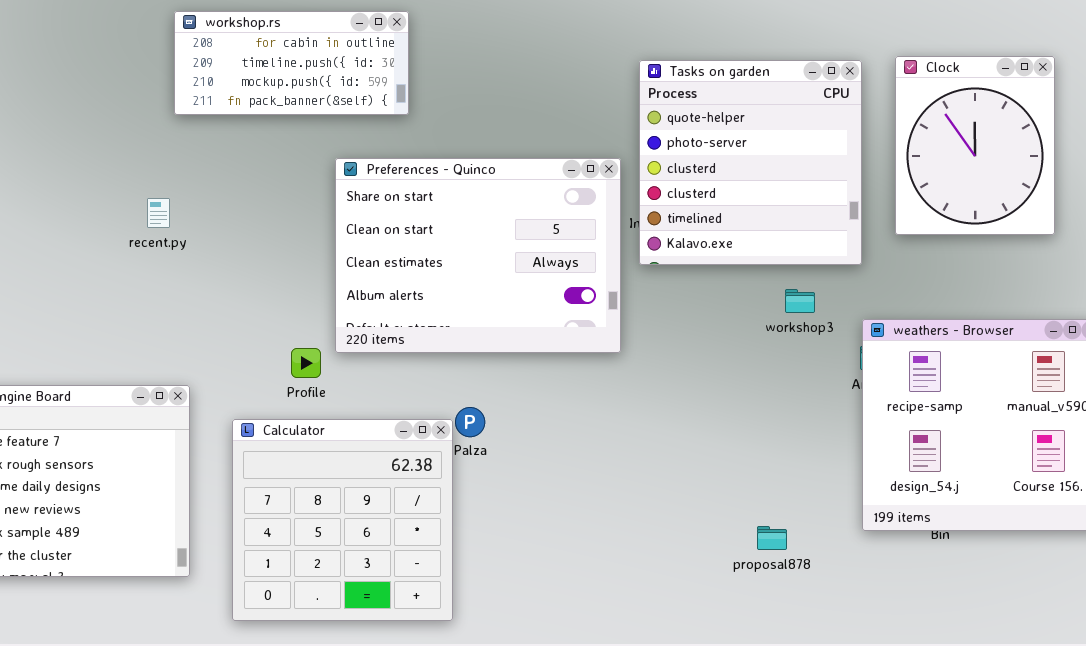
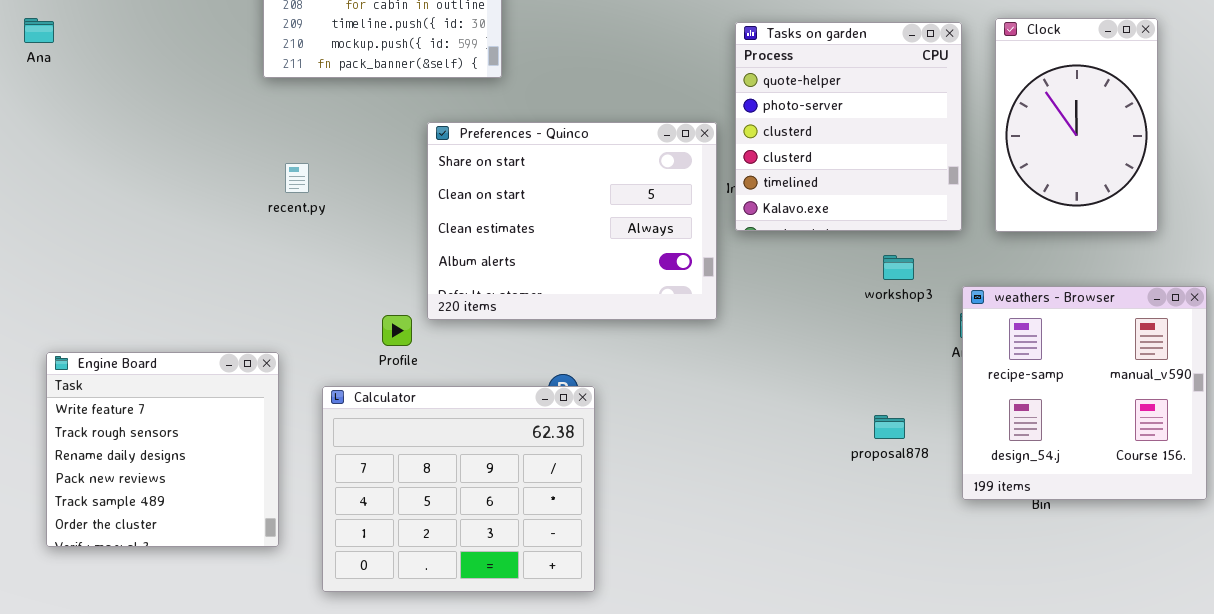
Clock: [895,56,1055,235] -> [995,18,1158,232], resized
recent.py: [147,198,170,228] -> [285,163,309,193], moved
Calculator: [232,419,453,621] -> [322,386,595,592], resized
proposal878: [757,526,787,550] -> [874,415,905,439], moved

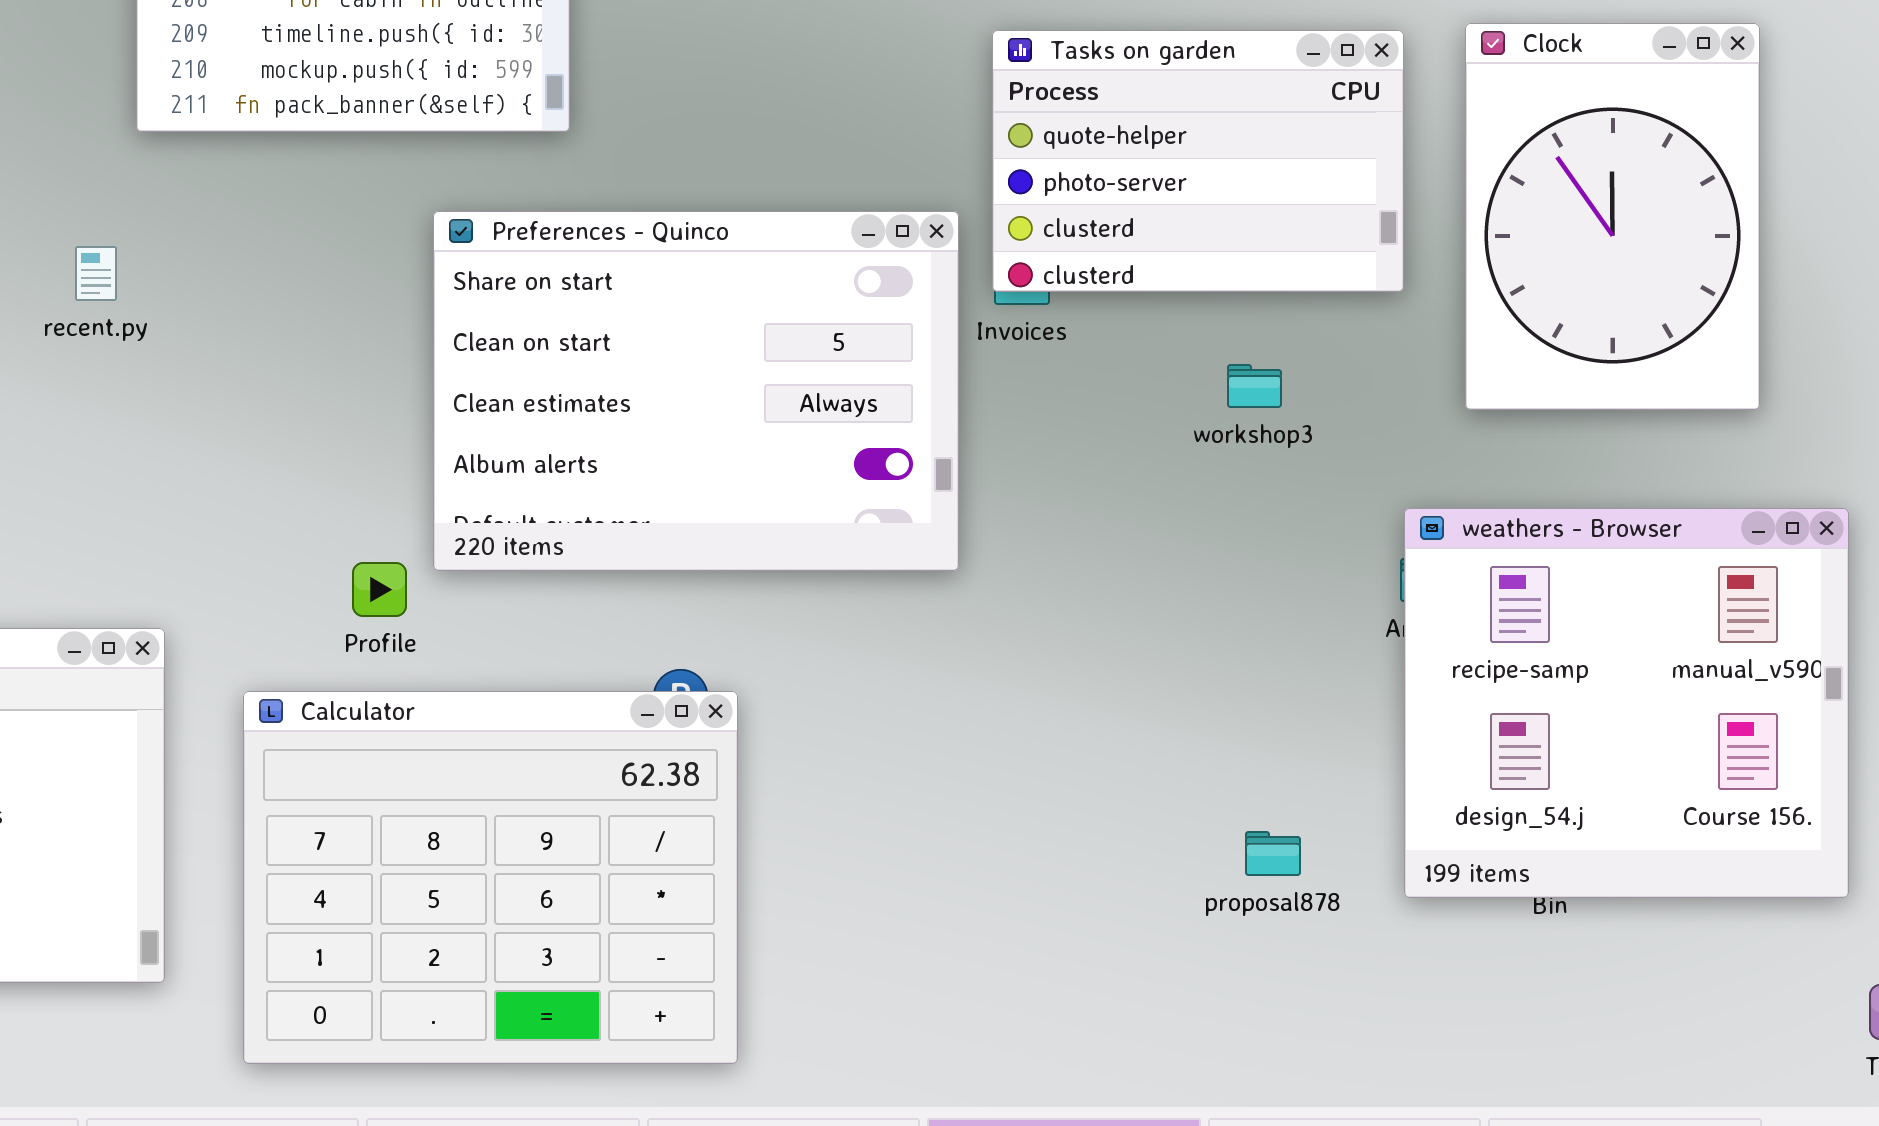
Tasks on garden: [735,22,962,231] -> [992,30,1404,292], resized
recent.py: [285,163,309,193] -> [75,246,117,301], moved
workshop3: [883,255,914,280] -> [1227,364,1282,408], moved
proposal878: [874,415,905,439] -> [1245,831,1301,876], moved

